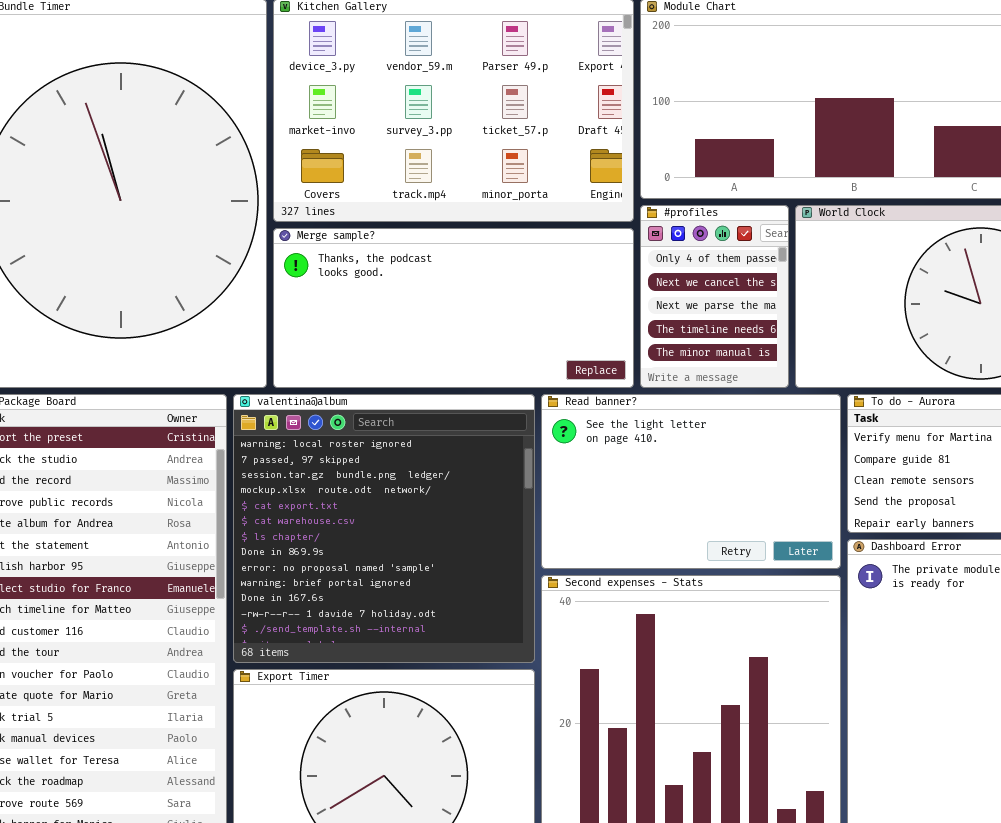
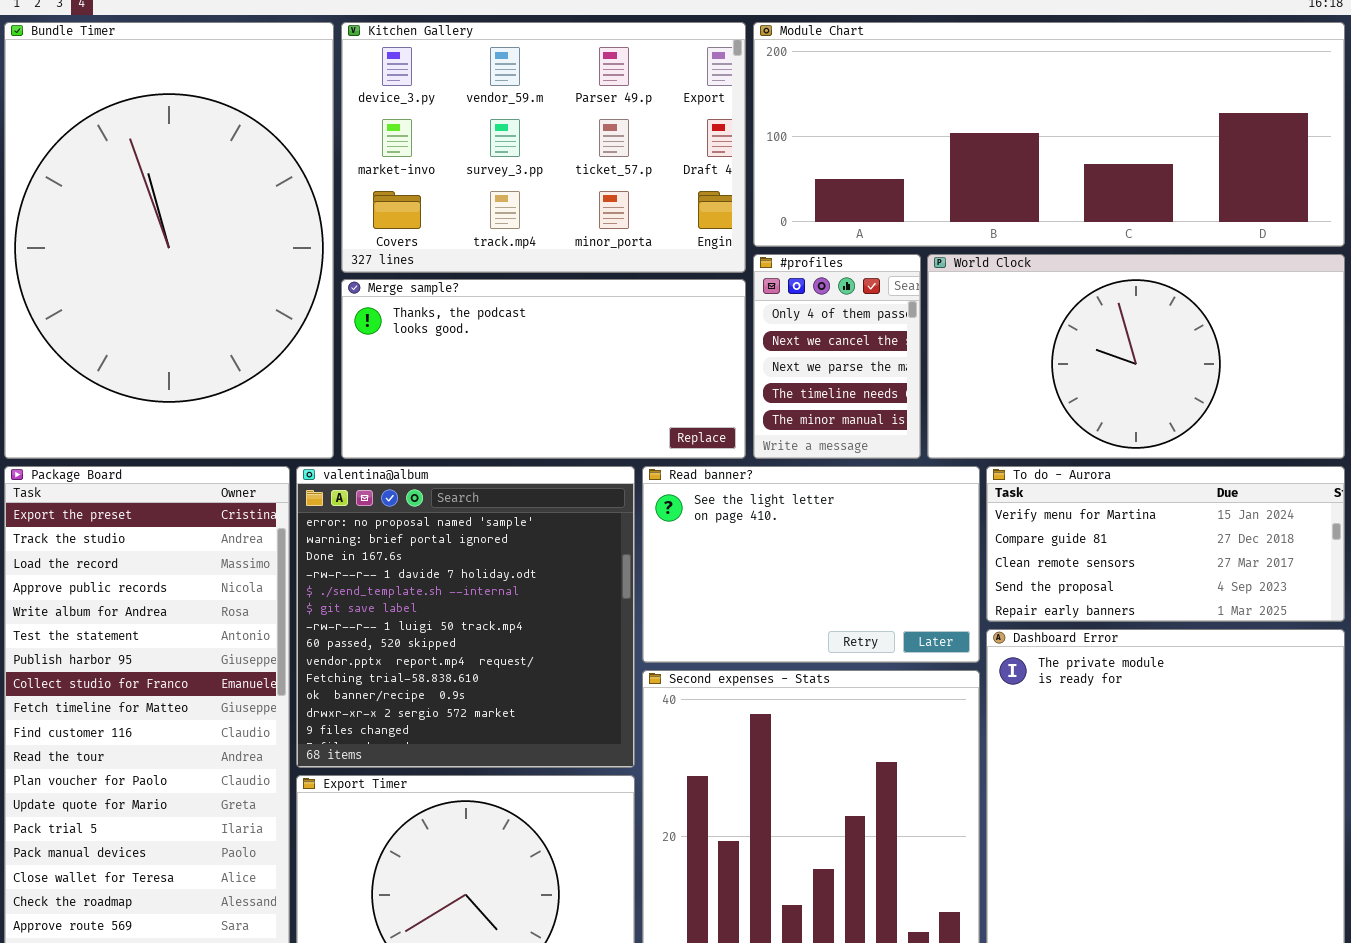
valentina@album: [233,394,535,663] -> [296,466,635,768], scrolled down 8 rows

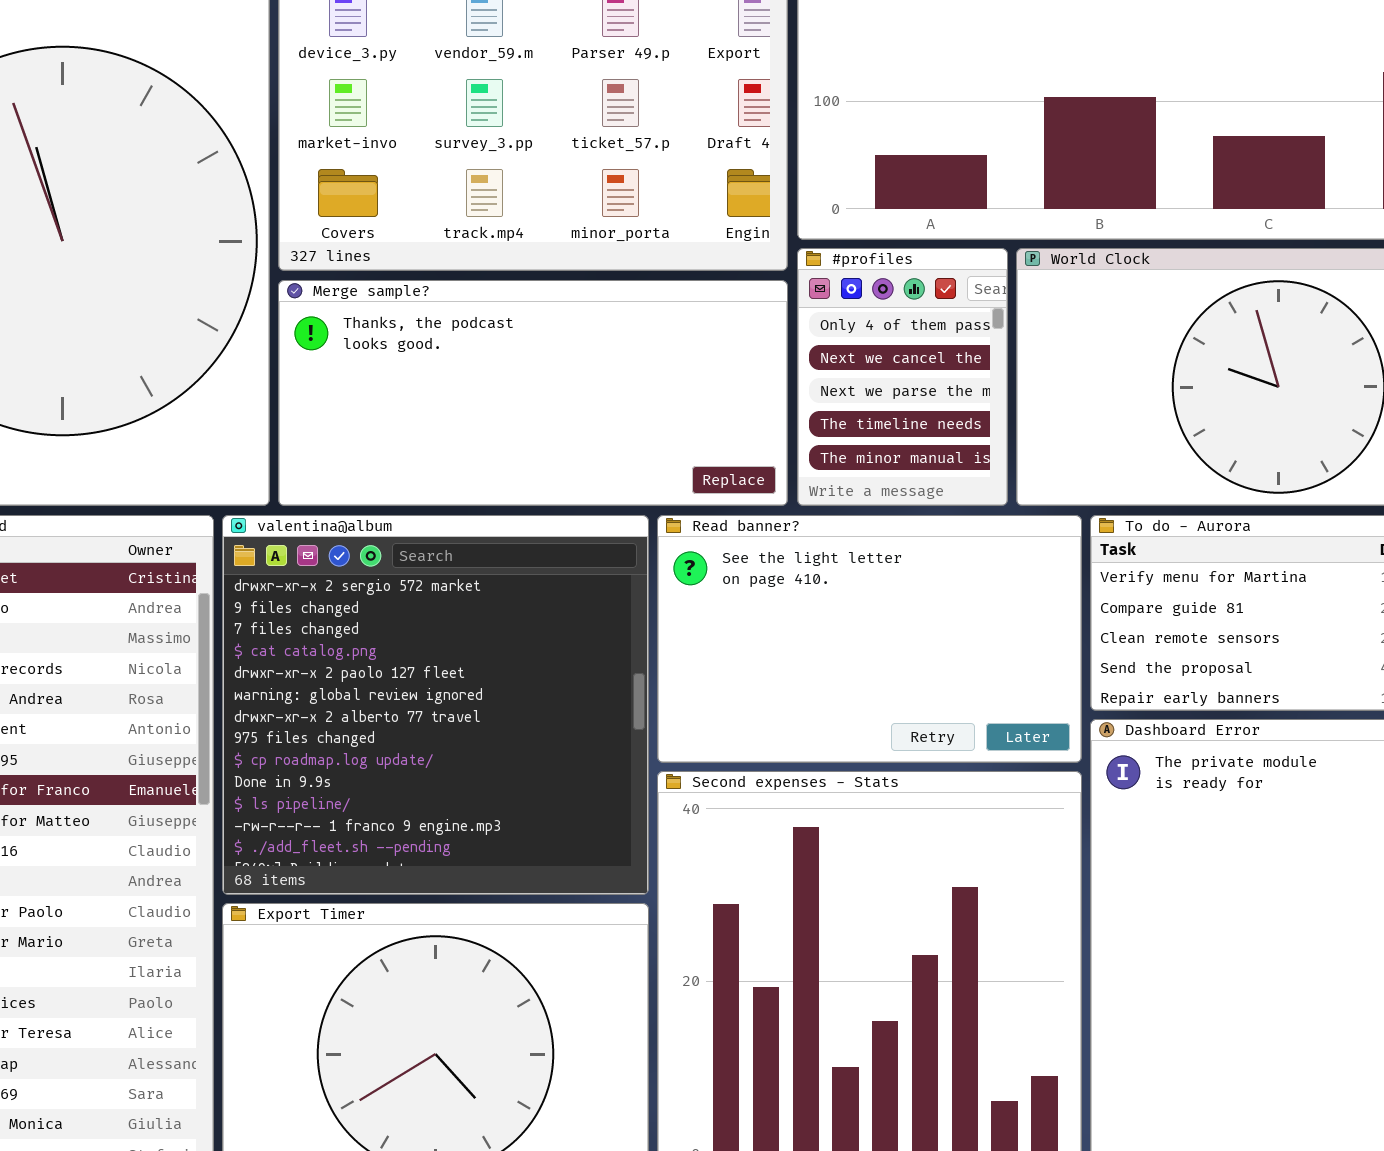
valentina@album: [296,466,635,768] -> [222,515,649,895], scrolled down 11 rows

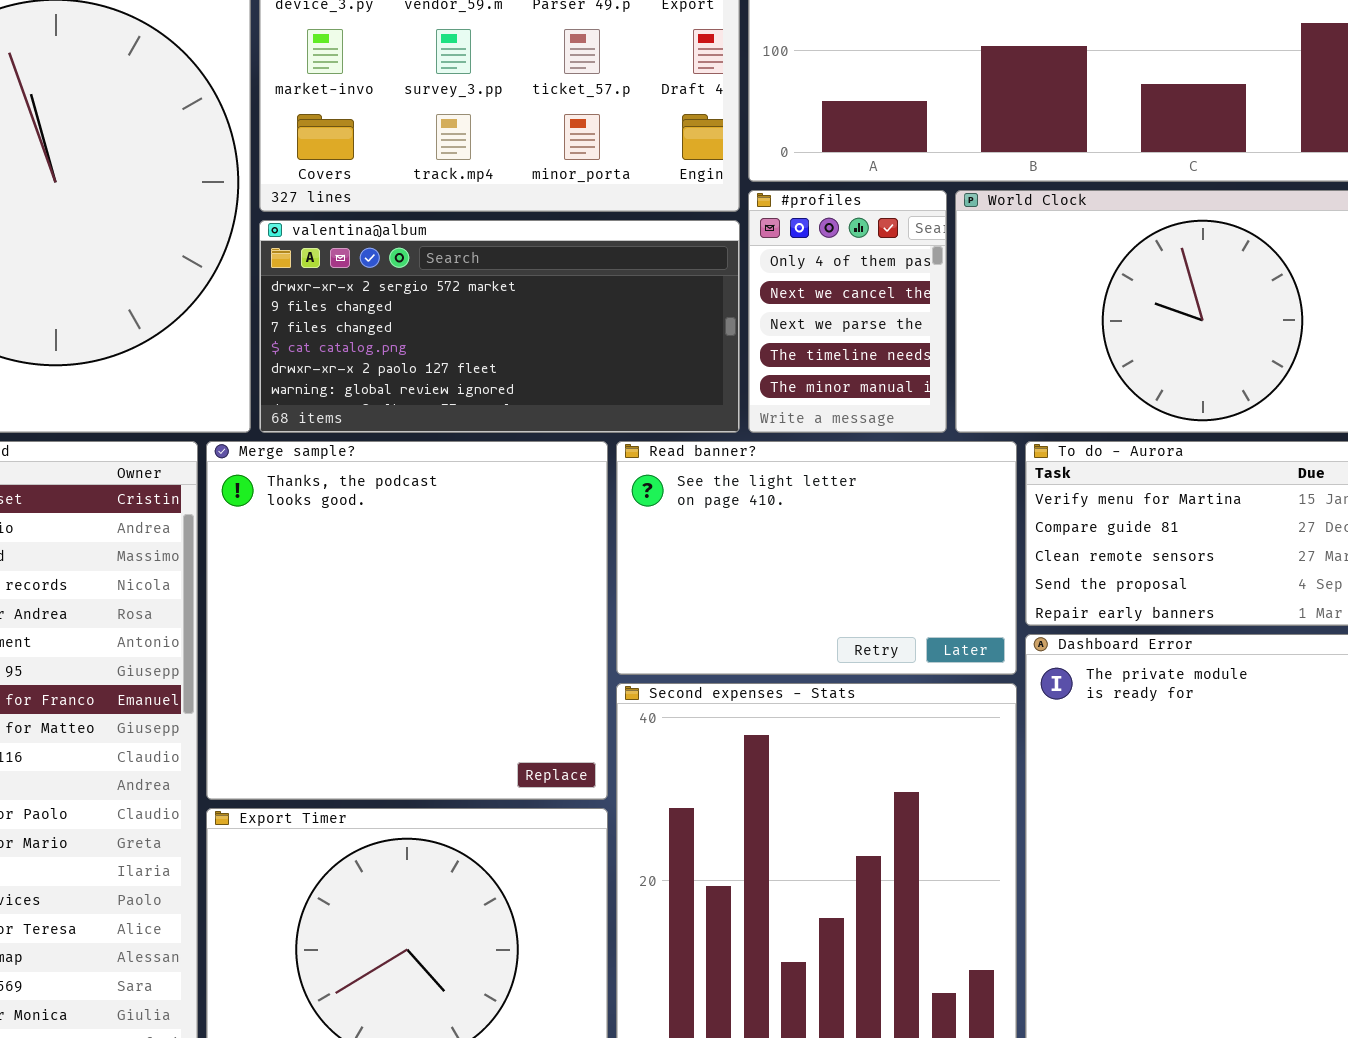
Merge sample?: [278,280,788,506] -> [206,441,608,800], moved, resized
valentina@album: [222,515,649,895] -> [259,220,740,433], moved, resized

